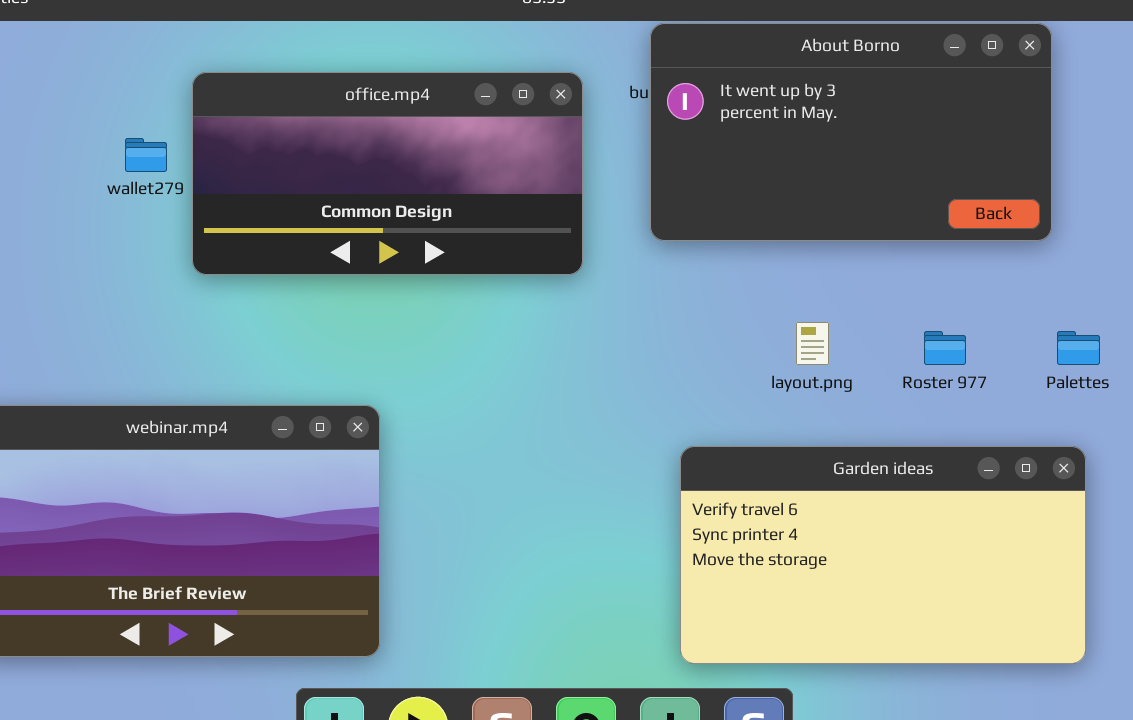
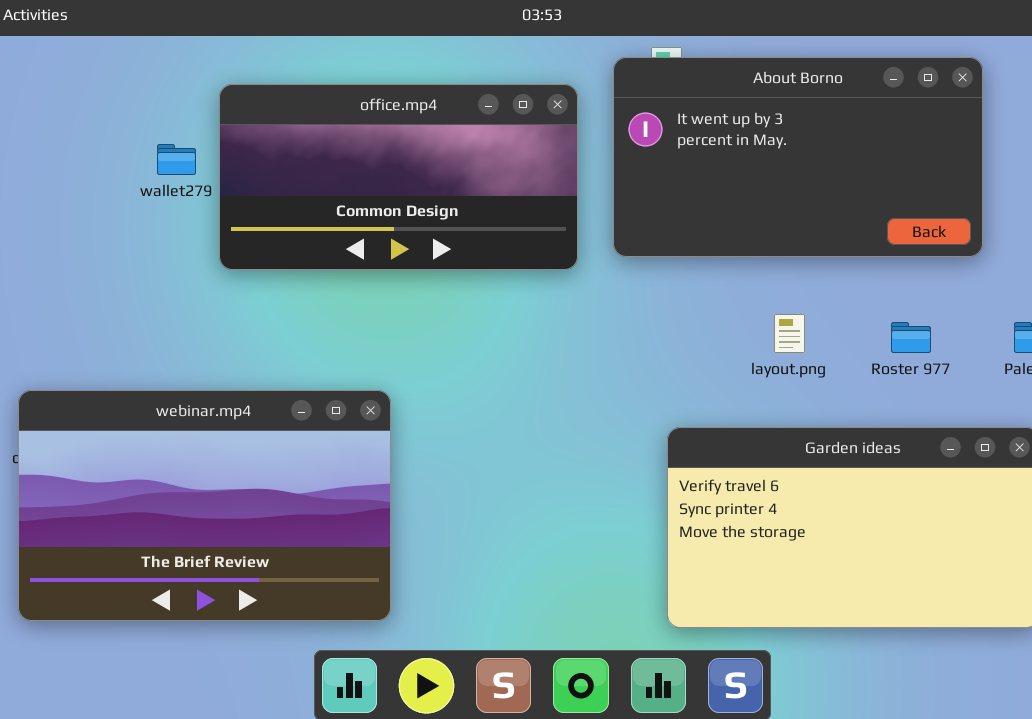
About Borno: [650,23,1052,241] -> [613,57,983,257], moved

